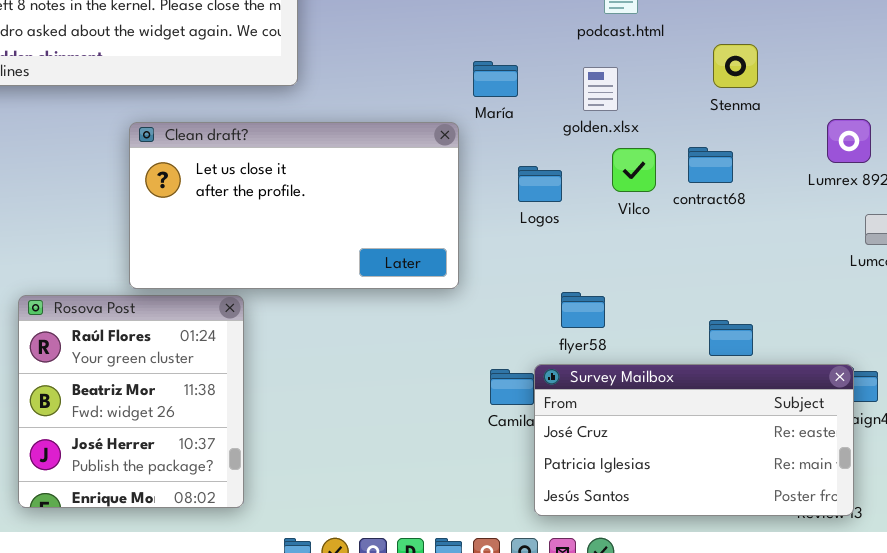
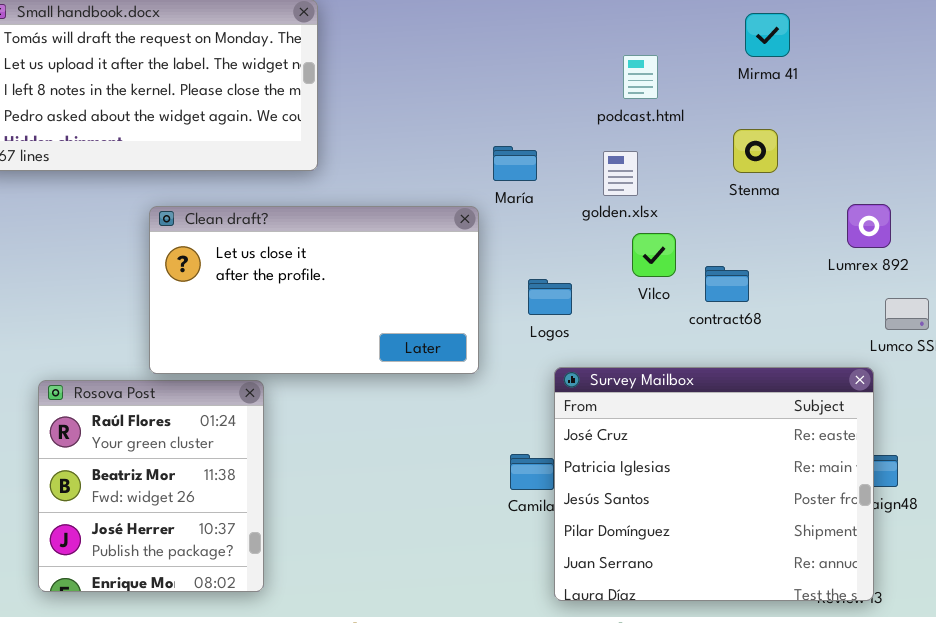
contract68: [688,147,733,183] -> [705,266,749,302], moved
Logos: [518,166,562,202] -> [528,279,572,315], moved
Survey Mailbox: [534,364,854,516] -> [554,367,874,601], resized

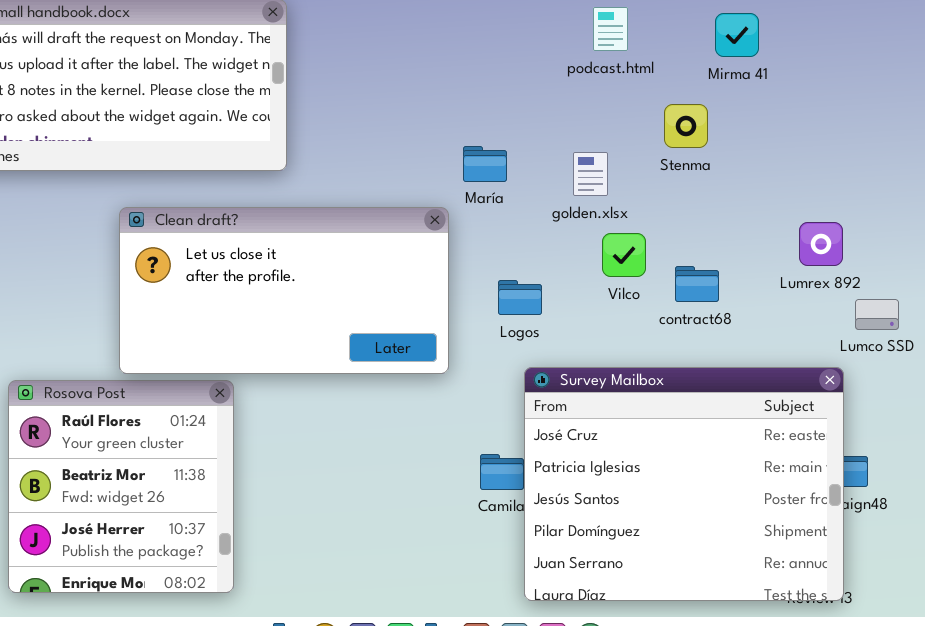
podcast.html: [623,55,658,99] -> [593,7,628,51], moved
Stenma: [733,129,778,173] -> [664,104,708,148], moved
Lumrex 892: [847,204,891,248] -> [799,222,843,266], moved

